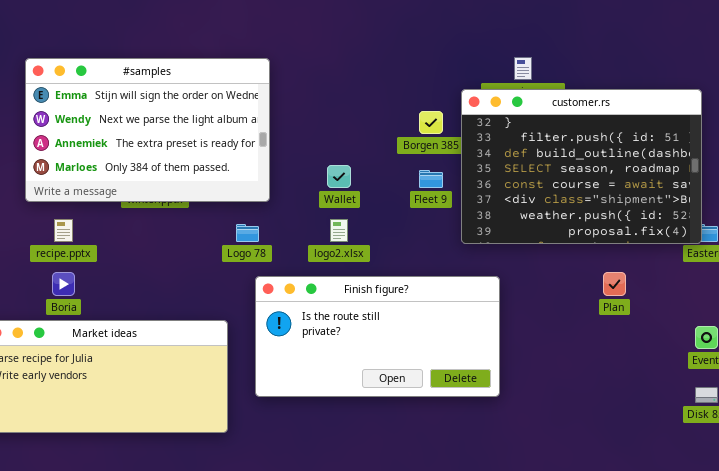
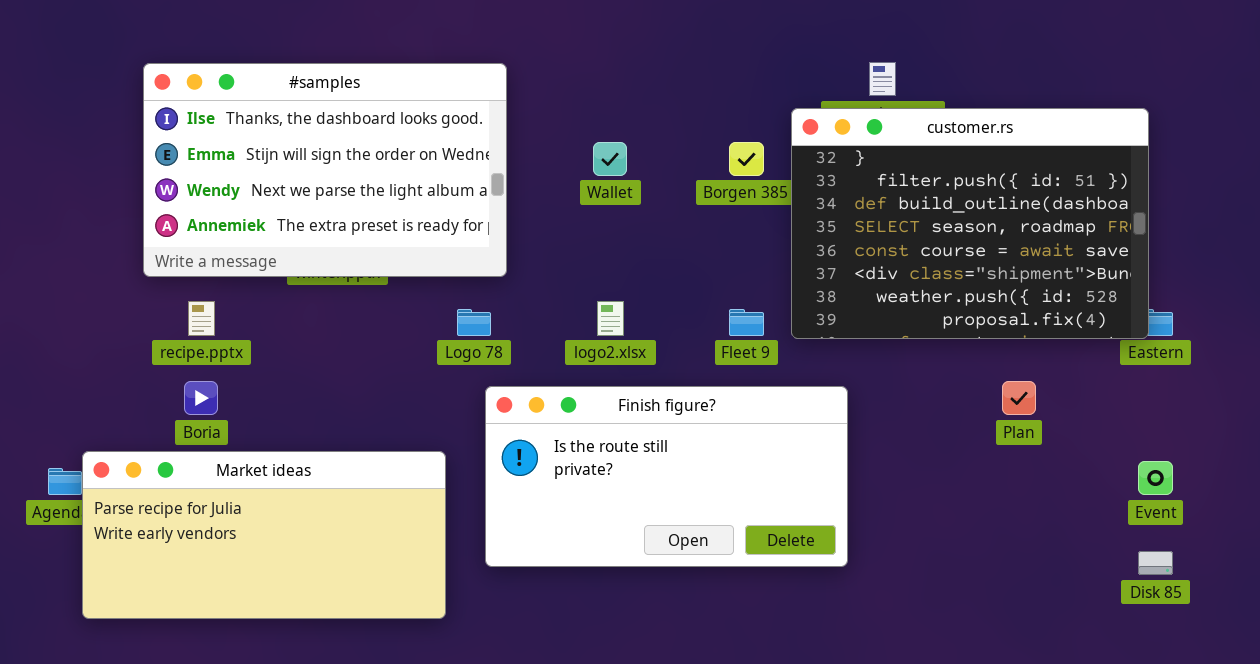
#samples: [25,58,270,202] -> [143,63,507,277], scrolled up 1 row
Wallet: [327,165,351,188] -> [593,142,627,176], moved
Fleet 9: [419,170,443,188] -> [729,309,764,336], moved

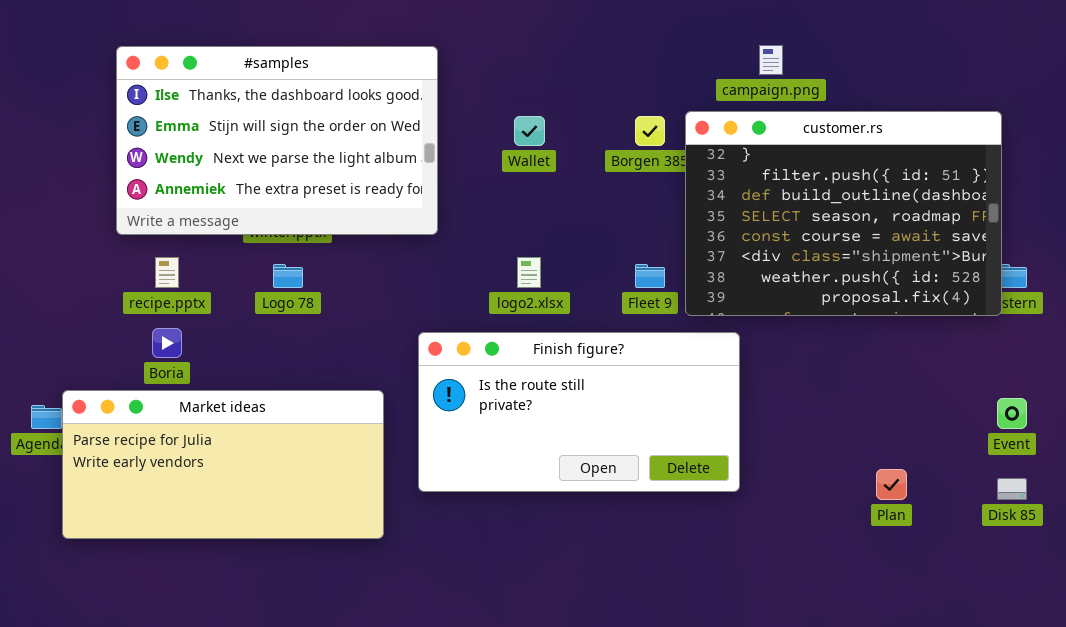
customer.rs: [791,108,1149,339] -> [685,111,1002,316], moved
Logo 78: [457,309,491,336] -> [273,264,303,288], moved
Plan: [1002,381,1036,415] -> [876,469,907,500], moved

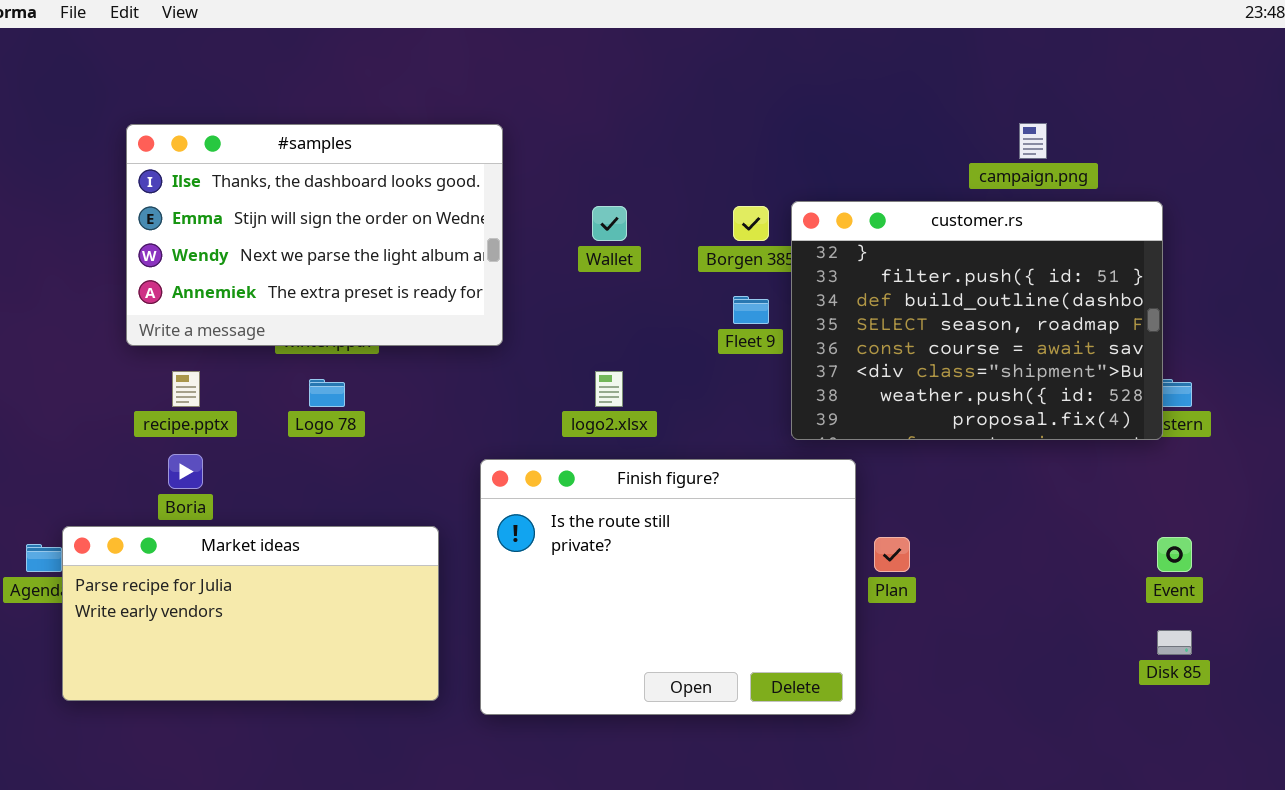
campaign.png: [759,45,783,75] -> [1019,123,1047,159], moved
Fleet 9: [635,264,665,288] -> [733,296,769,324], moved
Finish figure?: [418,332,740,492] -> [480,459,856,715], resized
Plan: [876,469,907,500] -> [874,537,910,572], moved

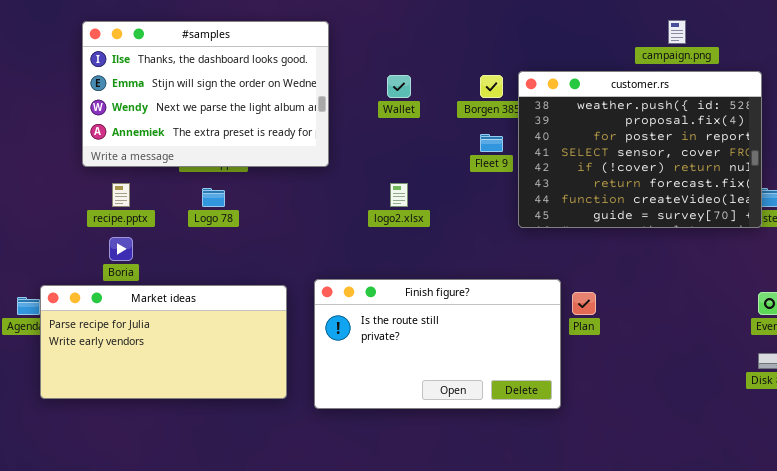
customer.rs: [791,201,1163,440] -> [518,71,762,228], scrolled down 6 rows
Finish figure?: [480,459,856,715] -> [314,279,561,409], resized

